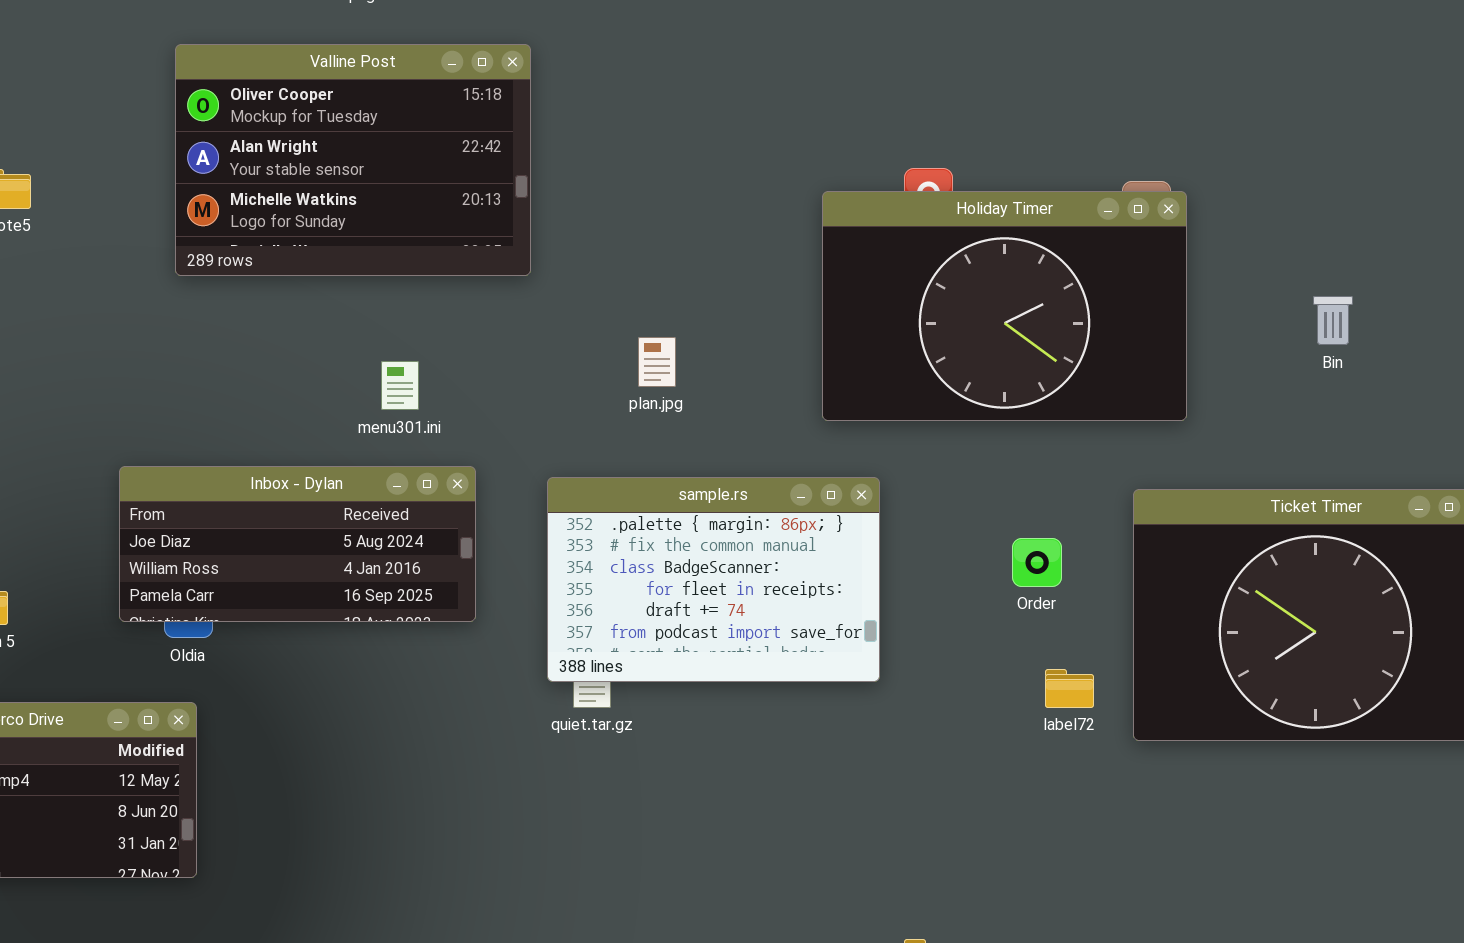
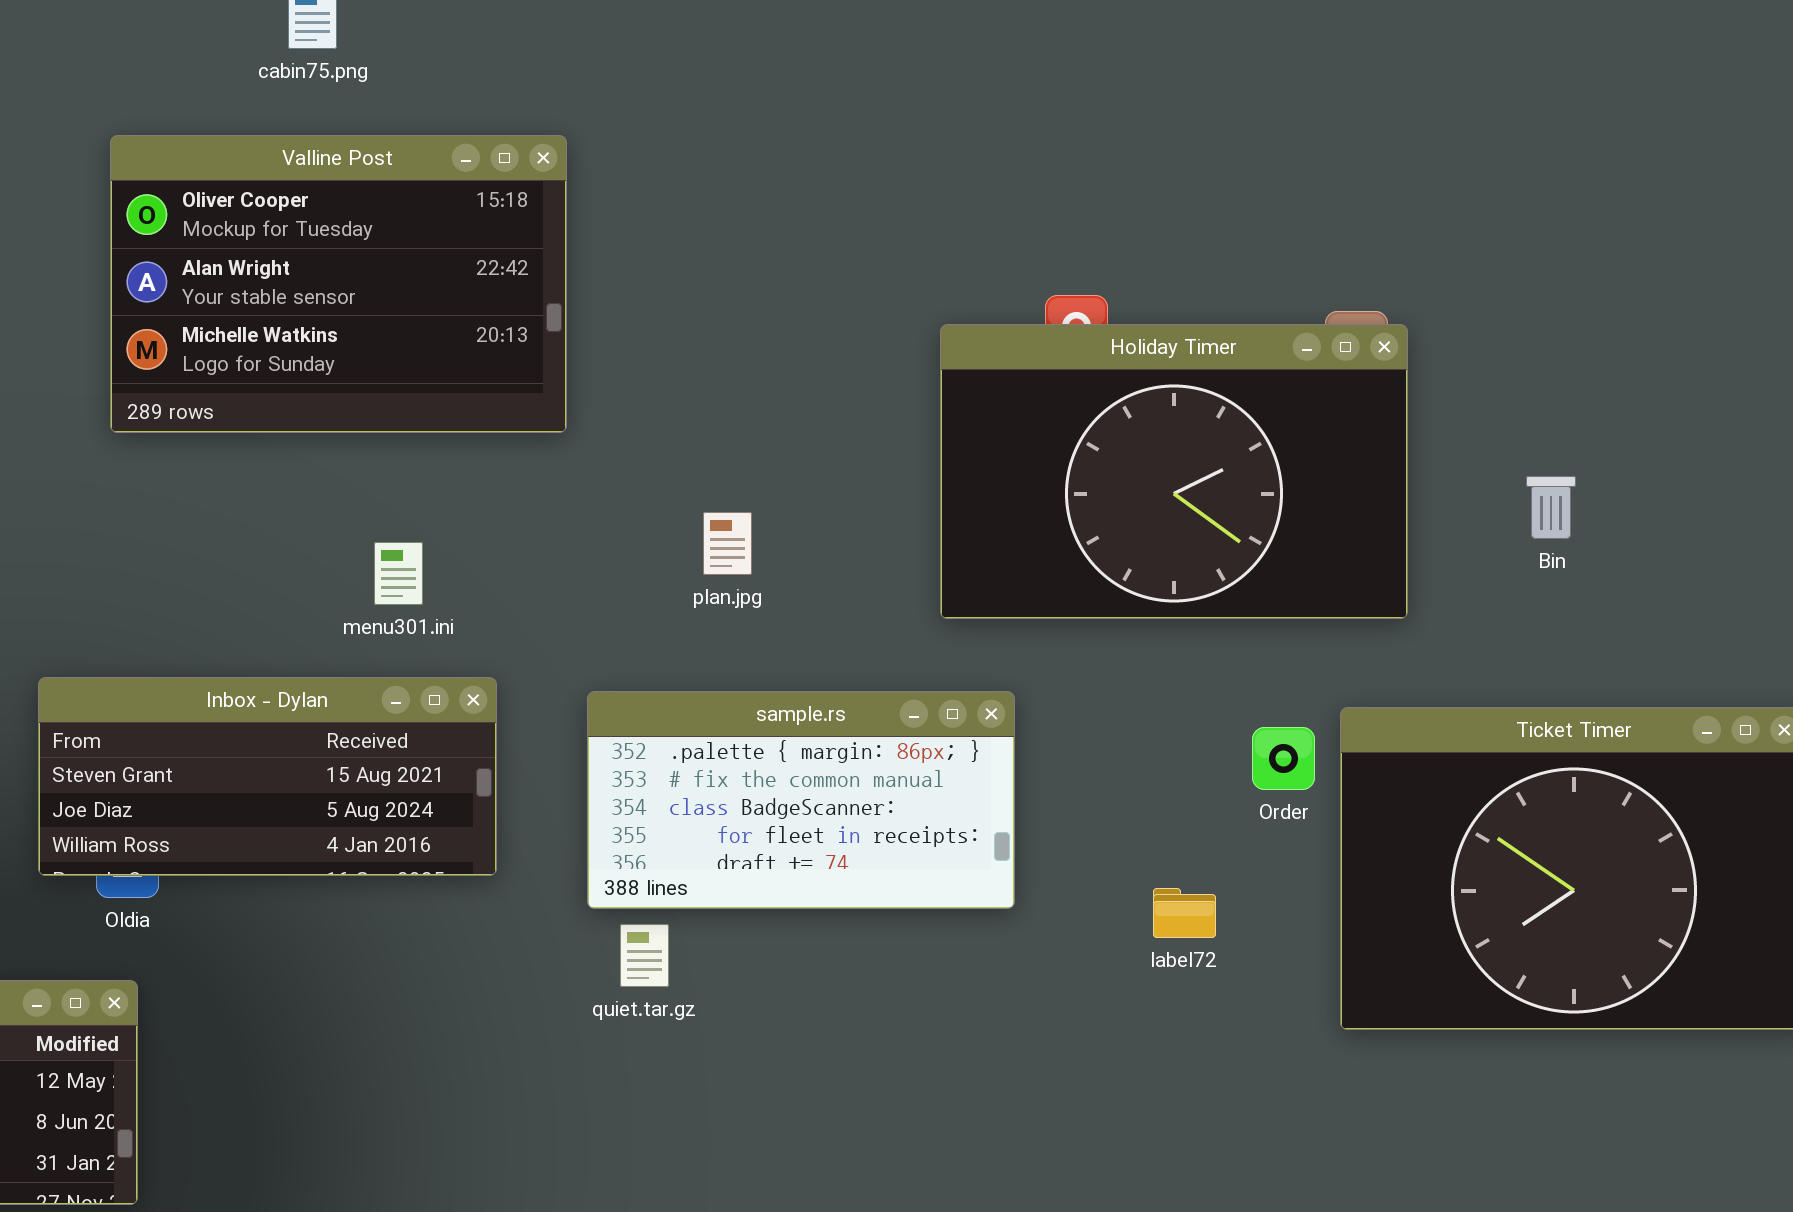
Bin: [1313,296,1353,345] -> [1526,476,1576,539], moved
Inbox - Dylan: [119,466,476,622] -> [38,677,497,876], scrolled up 1 row
sample.rs: [547,477,880,682] -> [587,691,1015,909], resized
Order: [1012,538,1062,587] -> [1252,727,1315,790], moved
label72: [1045,669,1094,708] -> [1153,888,1216,938], moved

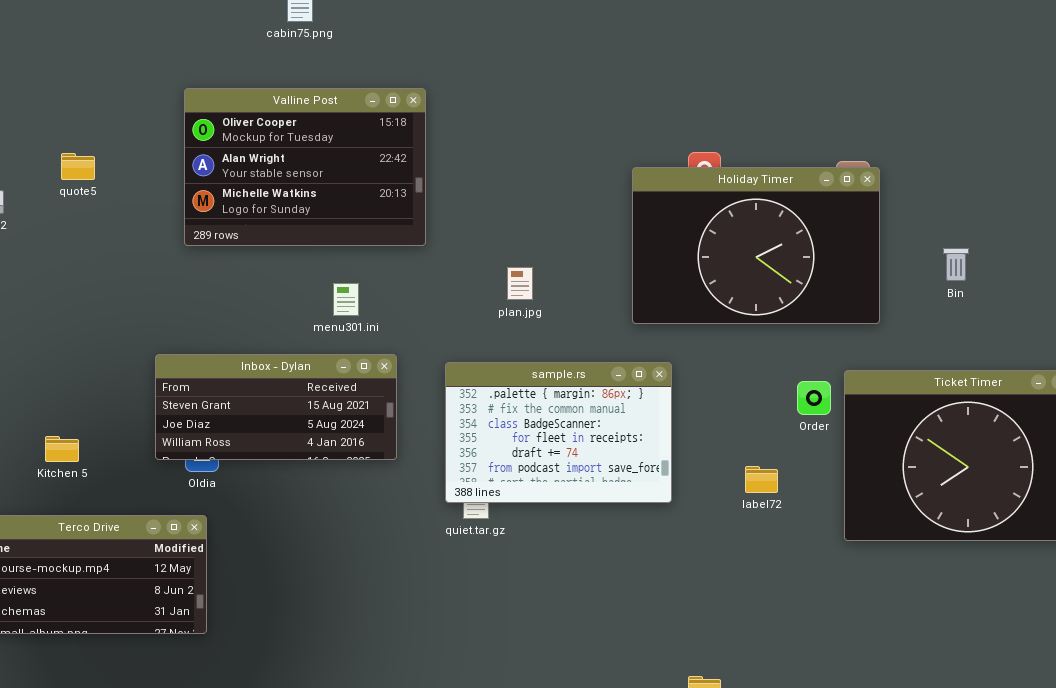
Valline Post: [110,135,567,433] -> [184,88,426,246], moved
sample.rs: [587,691,1015,909] -> [445,362,672,503], resized

